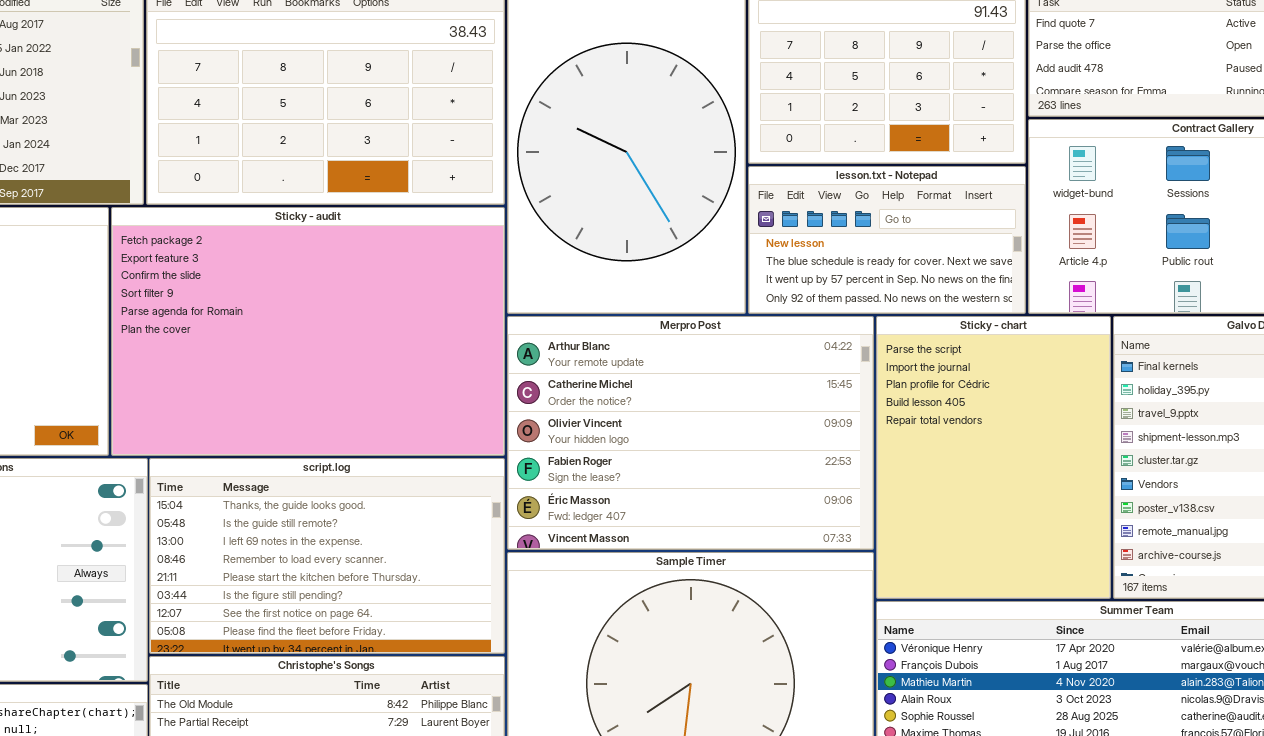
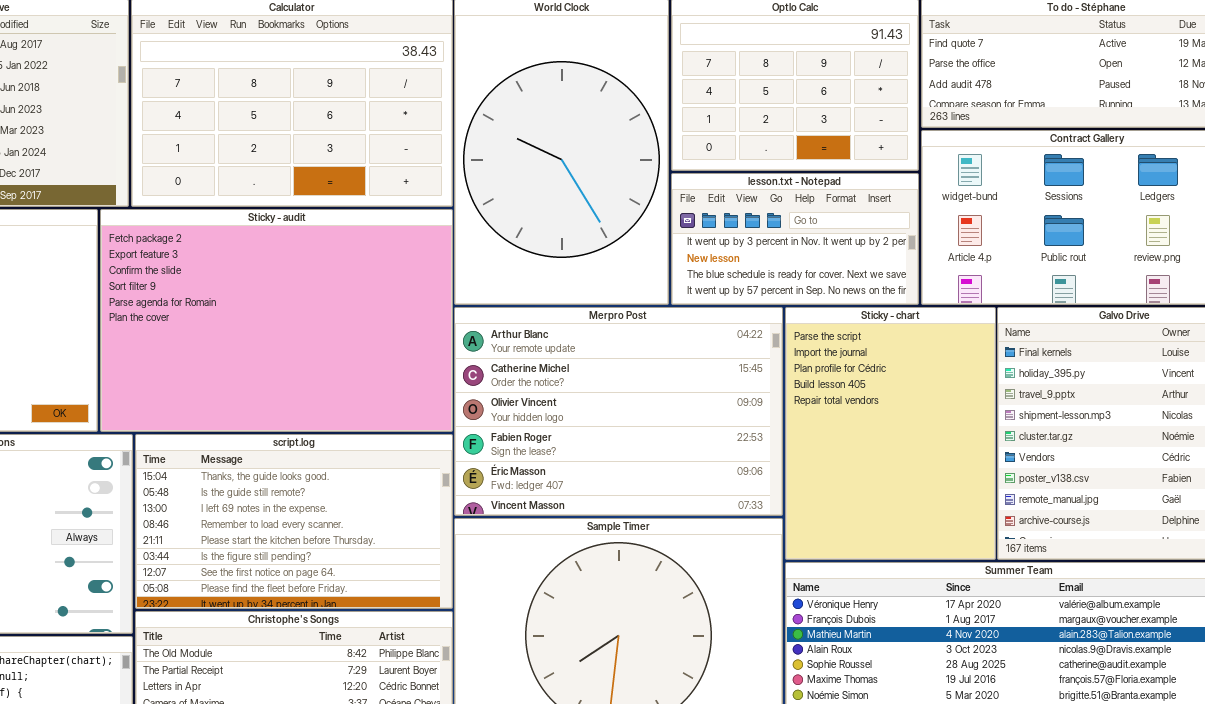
lesson.txt - Notepad: [748,166,1026,314] -> [671,173,919,305], scrolled up 1 row

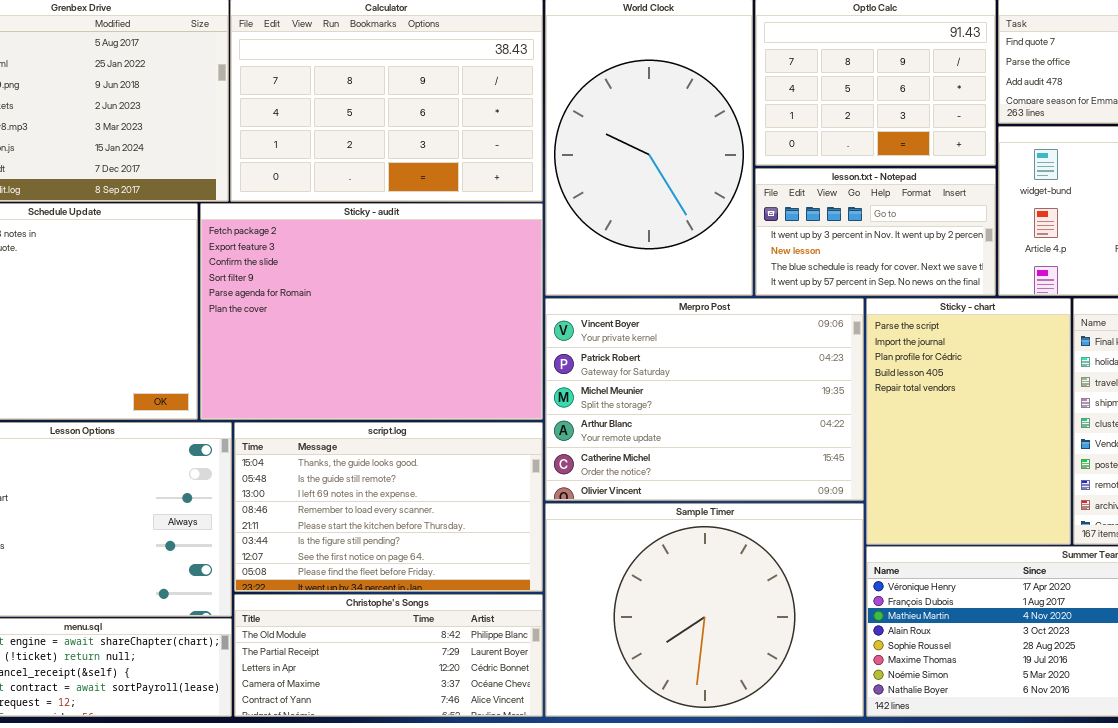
Merpro Post: [454,307,783,516] -> [545,298,864,501], scrolled up 3 rows

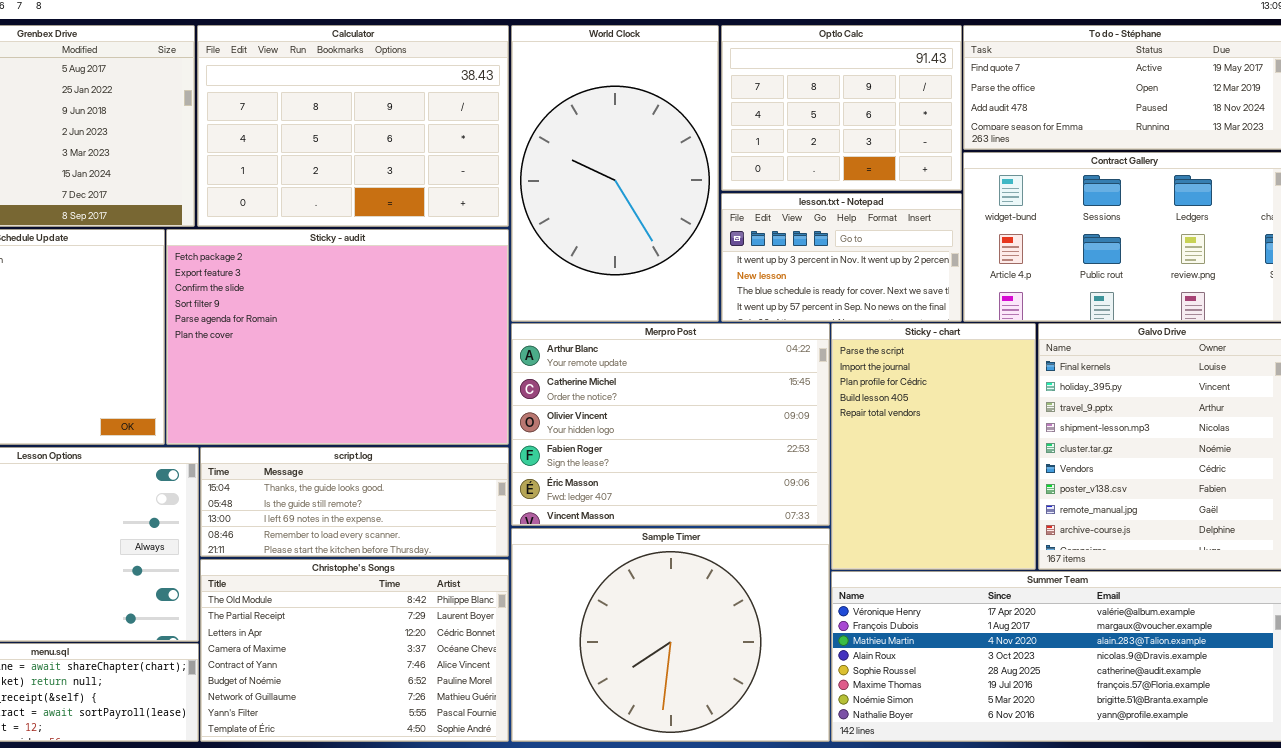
Merpro Post: [545,298,864,501] -> [511,323,830,526], scrolled down 3 rows
script.log: [234,422,543,592] -> [200,447,509,557], resized
Christophe's Songs: [234,594,543,717] -> [200,559,509,742], resized

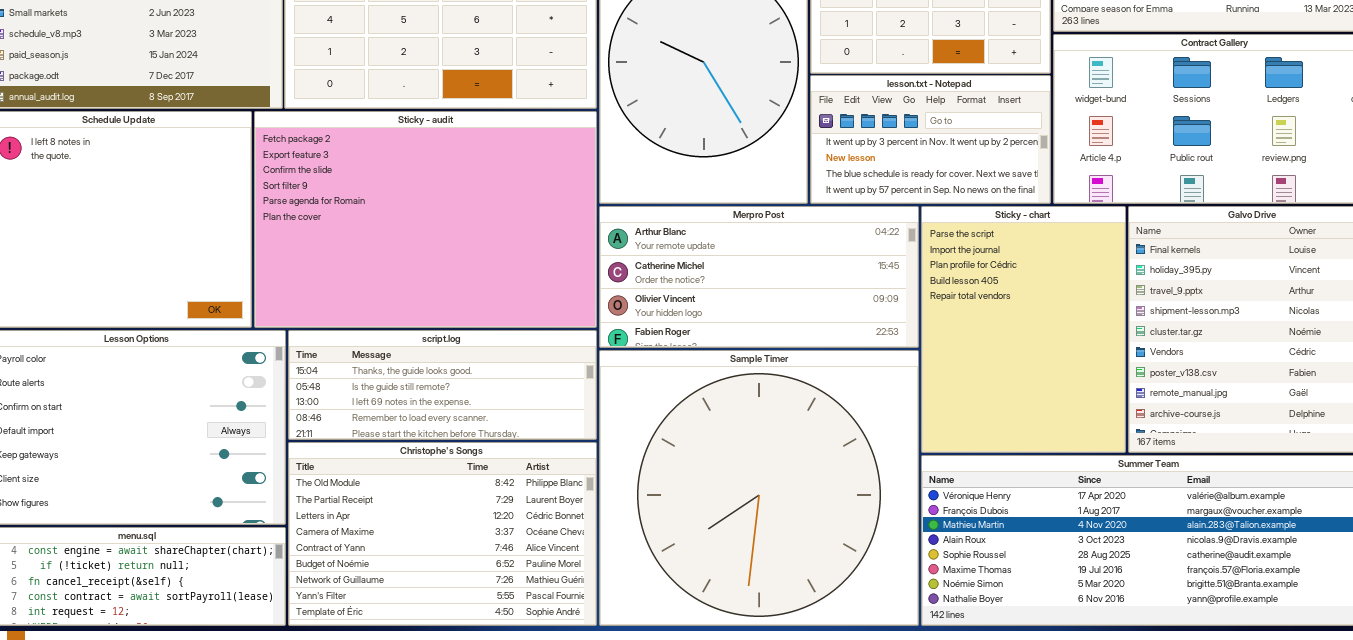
Merpro Post: [511,323,830,526] -> [599,206,919,348], resized
Sample Timer: [511,528,830,742] -> [599,350,919,626], resized

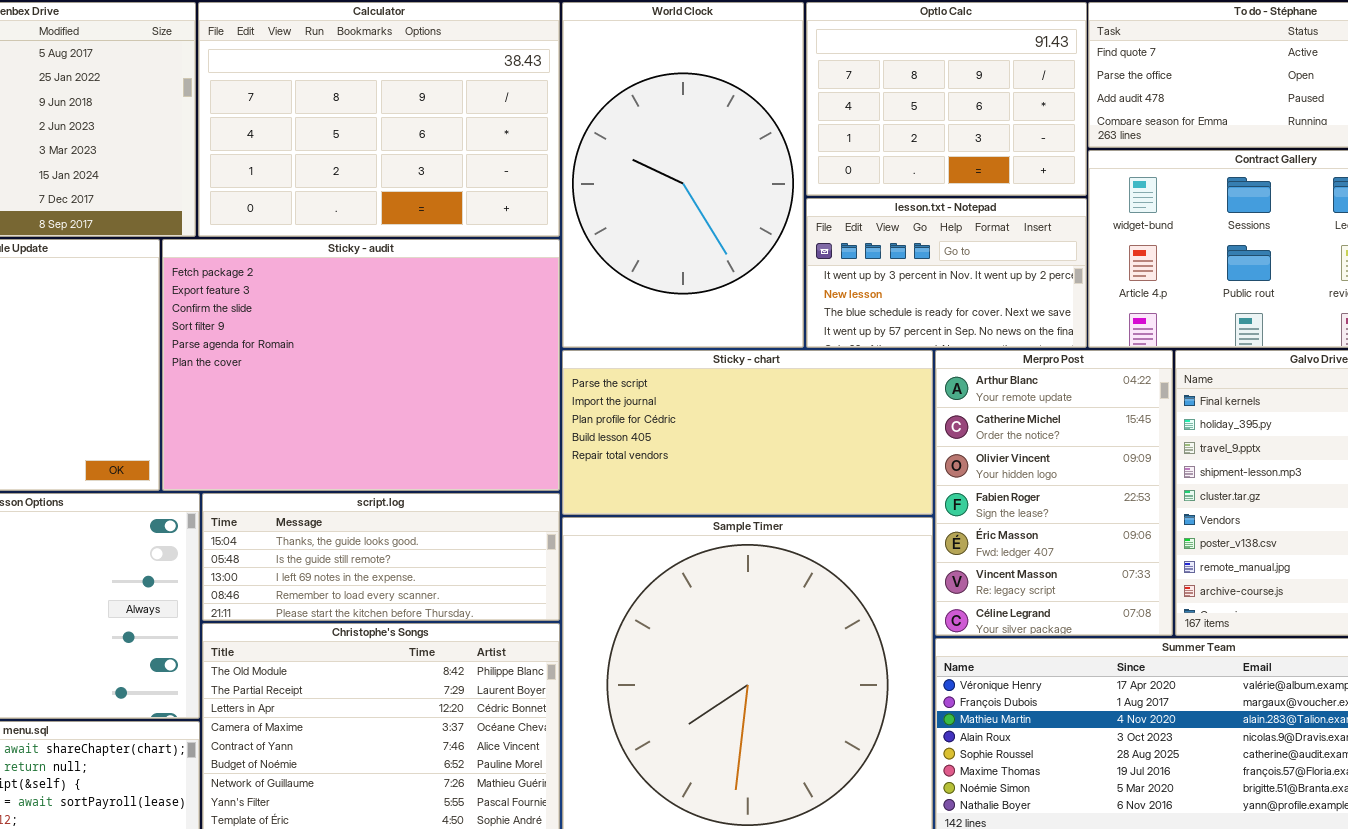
Merpro Post: [599,206,919,348] -> [935,350,1173,636], moved, resized
Sticky - chart: [921,206,1126,453] -> [562,350,933,515], moved, resized

